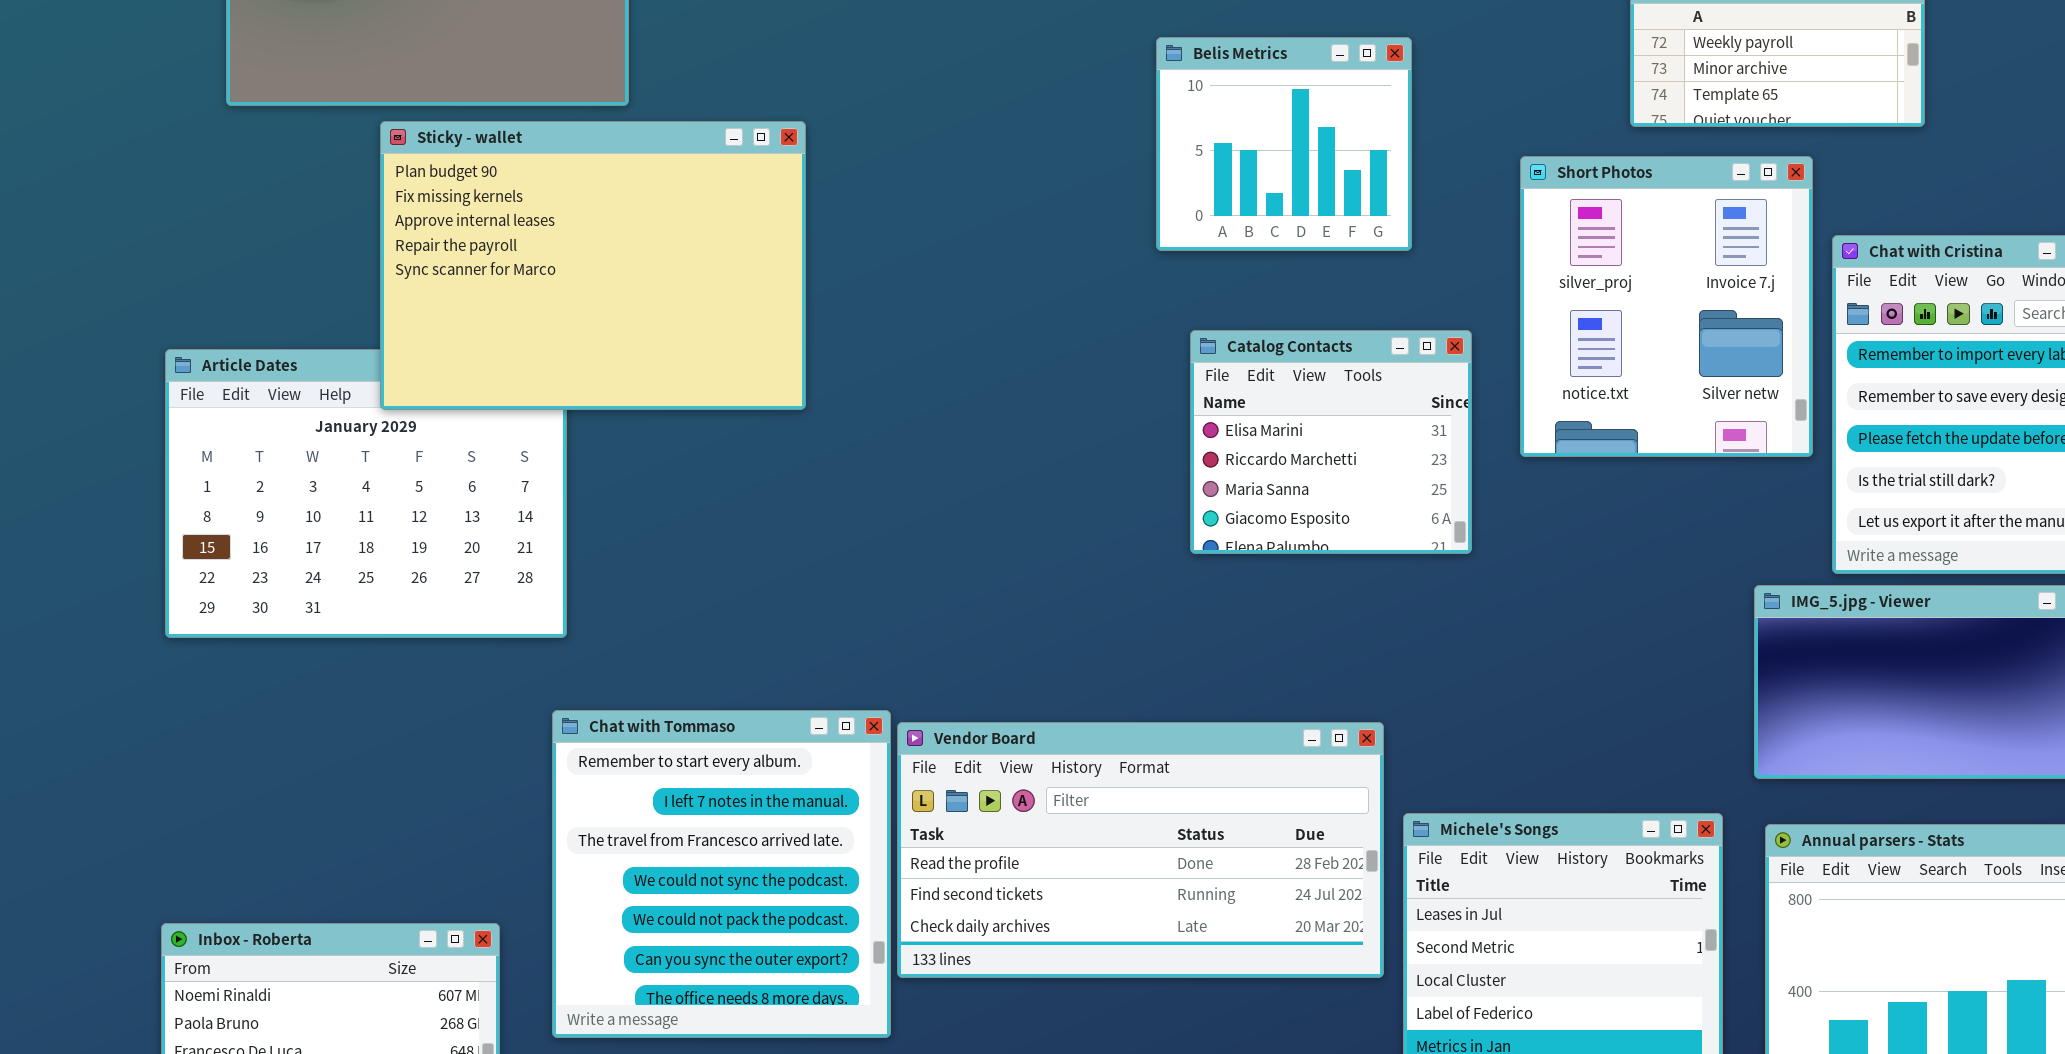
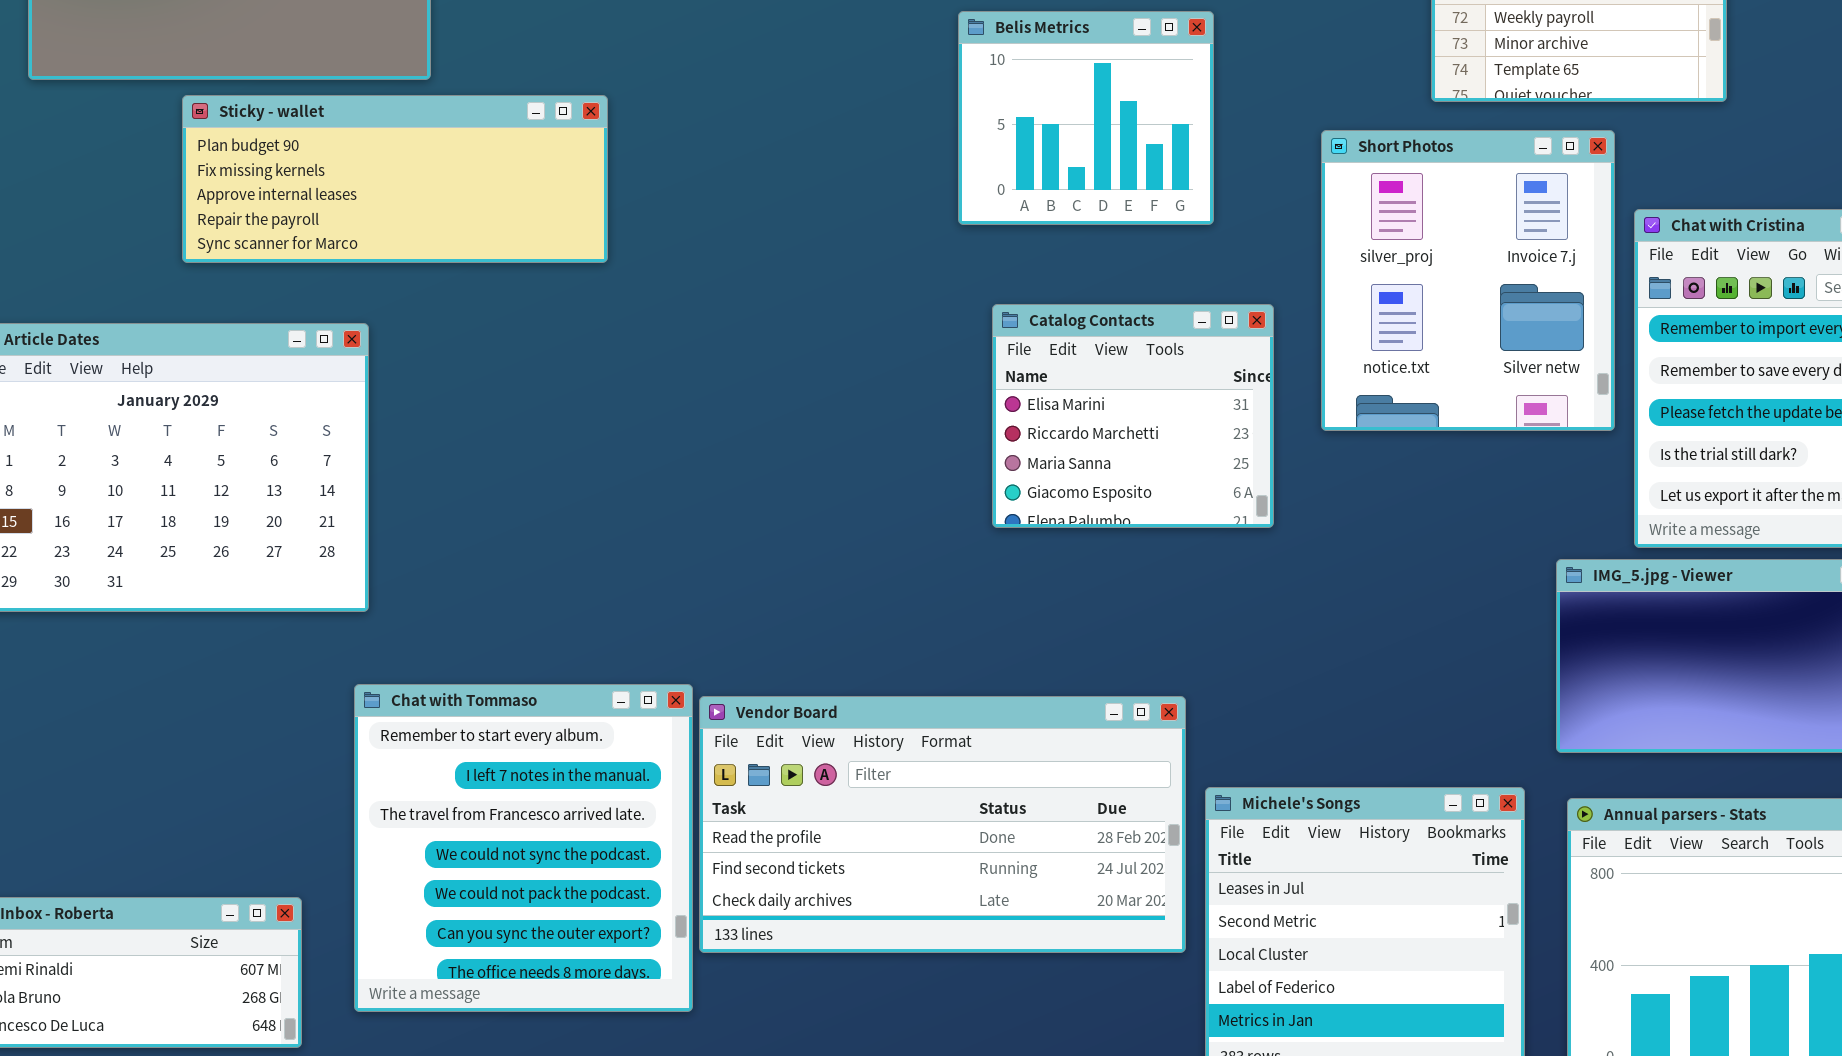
Sticky - wallet: [380,121,806,410] -> [182,95,608,263], resized

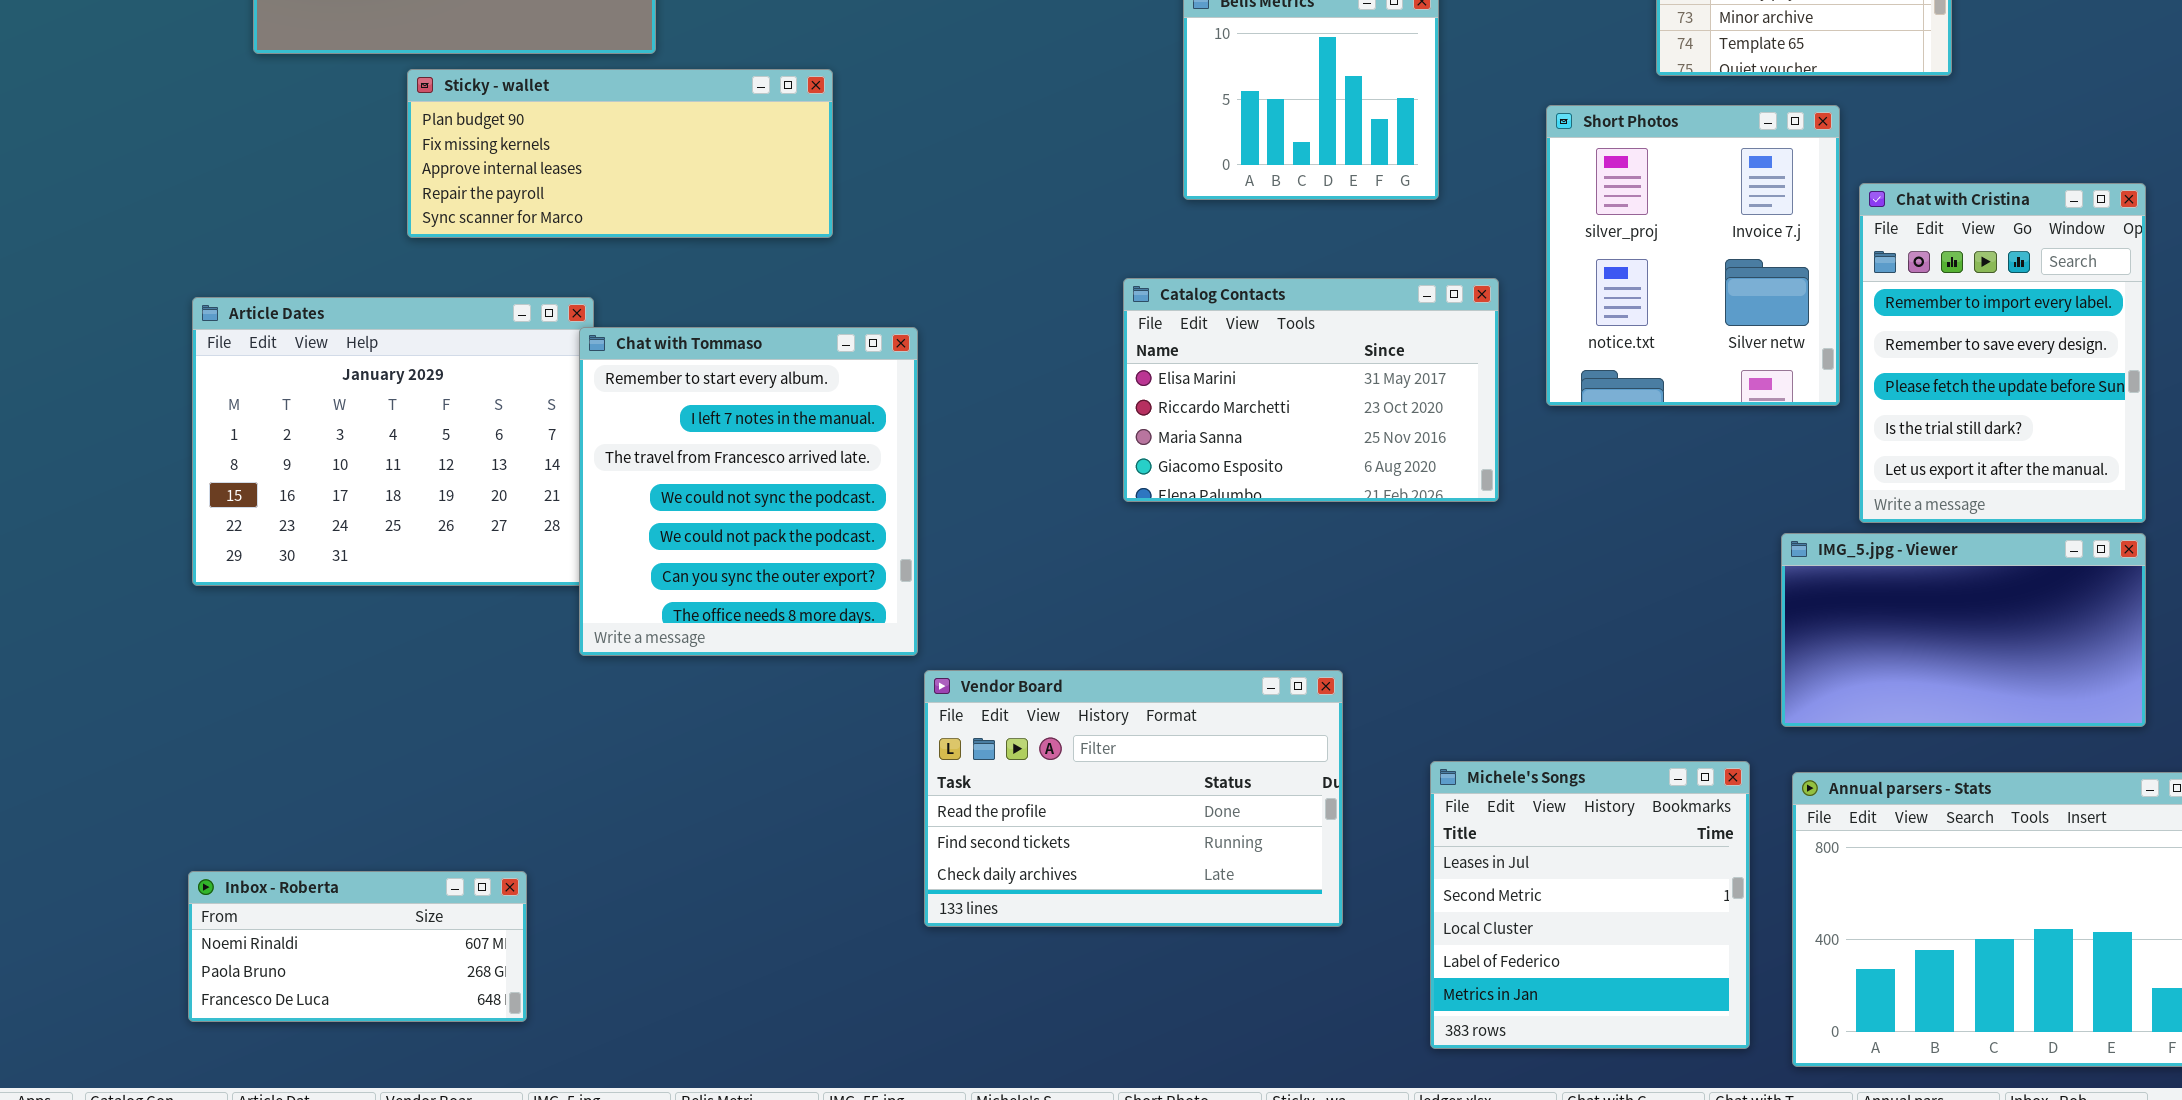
Catalog Contacts: [992,304,1274,528] -> [1123,278,1499,502], resized
Chat with Tommaso: [354,684,693,1012] -> [579,327,918,656], moved
Vendor Board: [699,696,1186,953] -> [924,670,1343,927], resized

